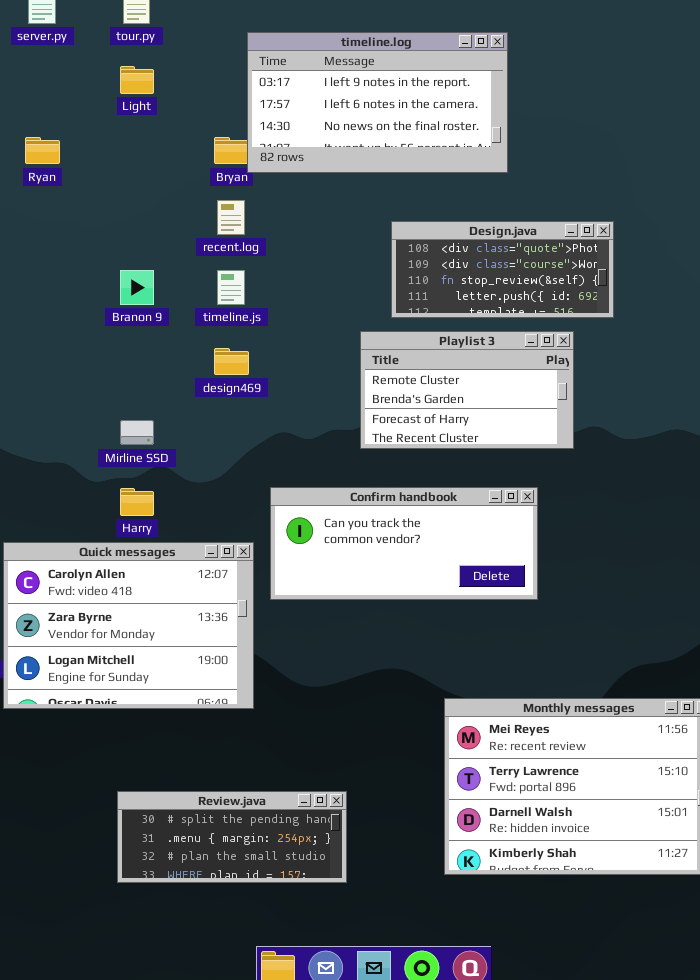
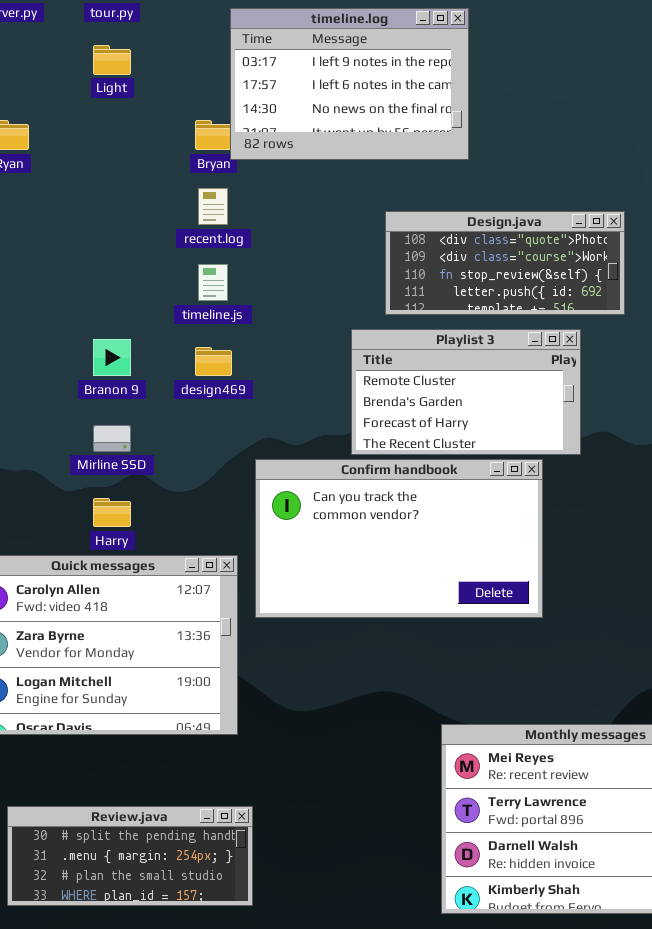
timeline.log: [247,32,508,173] -> [230,8,469,160], resized
Branon 9: [120,270,154,305] -> [93,339,131,376], moved
Confirm handbook: [270,487,538,600] -> [255,459,543,618], resized
Review.java: [117,791,347,883] -> [7,806,253,906], moved

